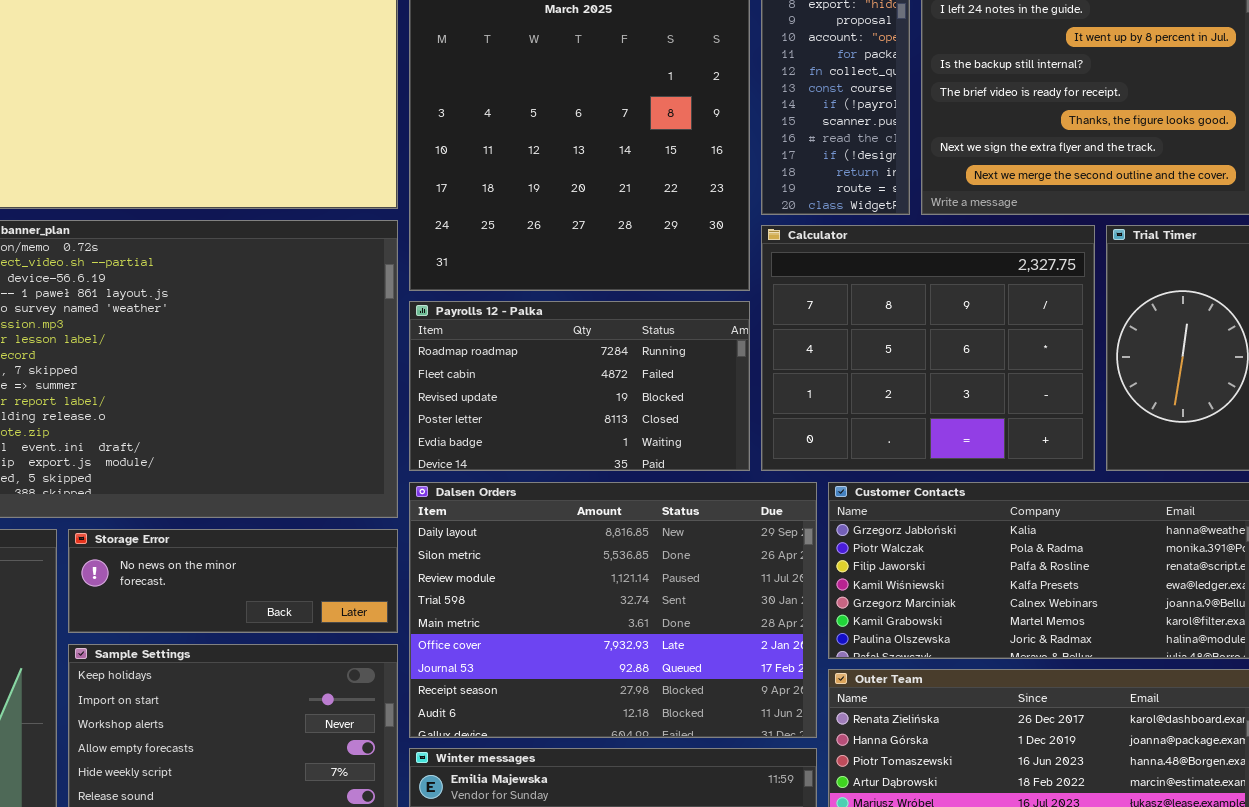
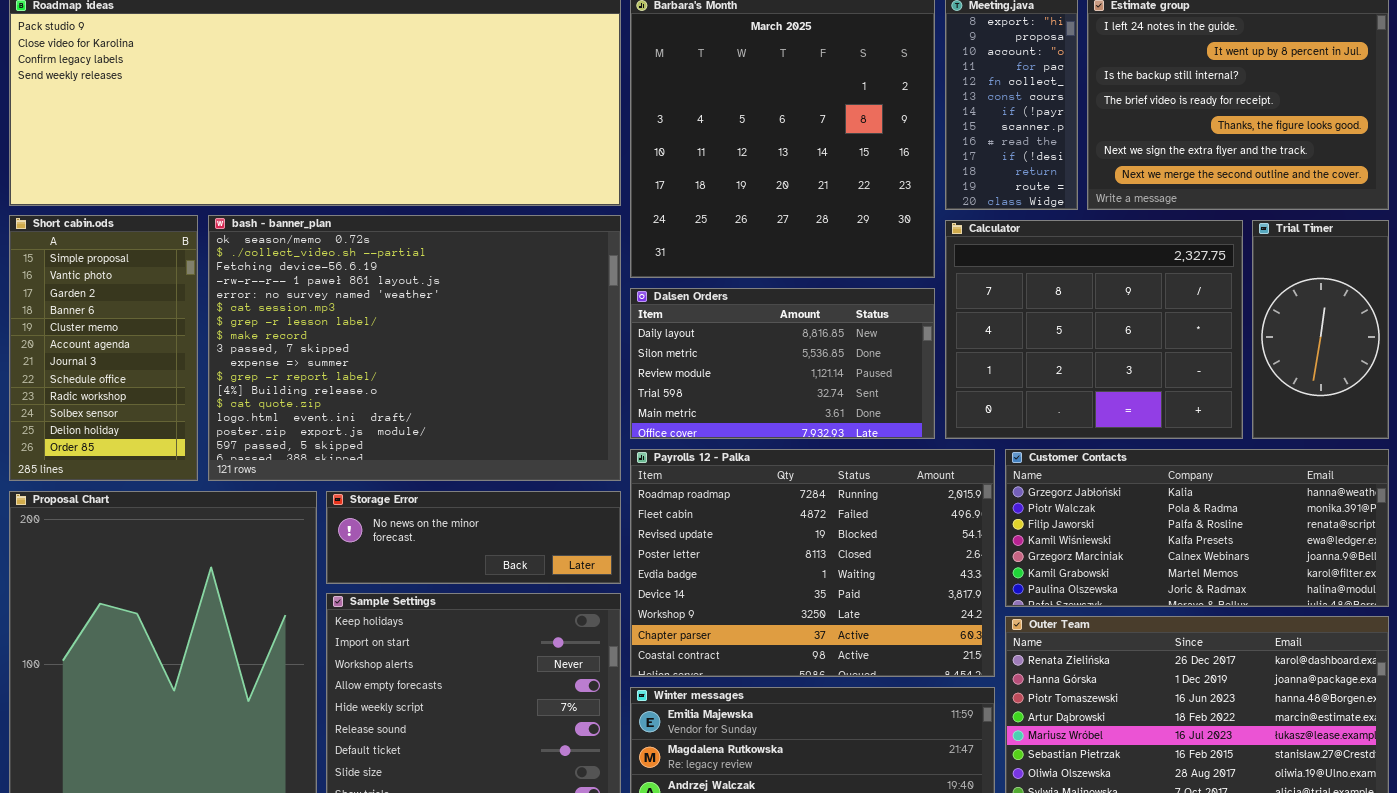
Payrolls 12 - Palka: [409,301,750,471] -> [630,449,995,677], moved, resized
Dalsen Orders: [409,482,817,738] -> [630,288,935,439], moved, resized

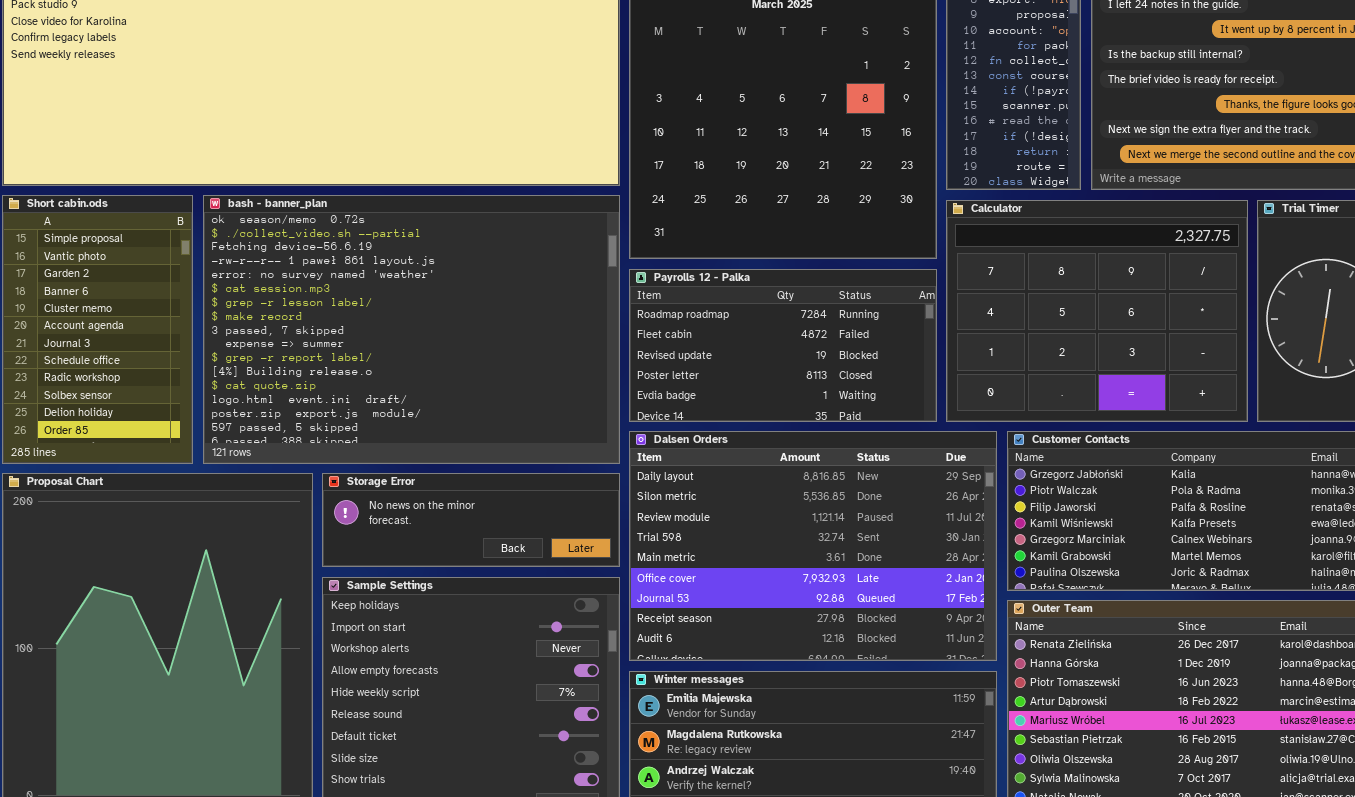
Dalsen Orders: [630,288,935,439] -> [629,431,997,661], moved, resized
Payrolls 12 - Palka: [630,449,995,677] -> [629,269,937,422], moved, resized

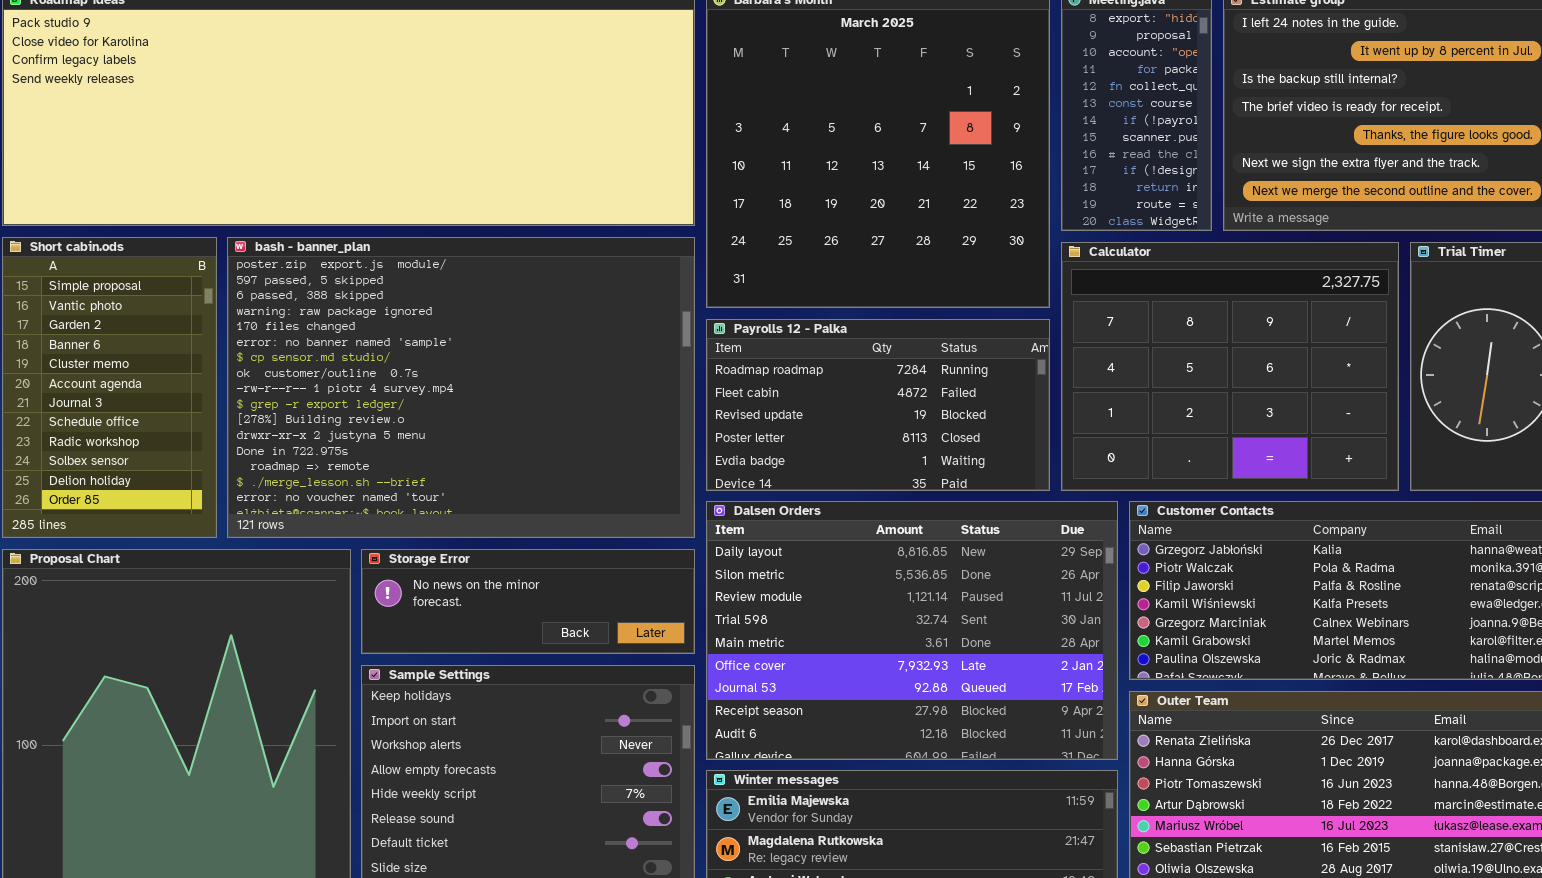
bash - banner_plan: [203,195,620,464] -> [227,237,695,538], scrolled down 14 rows

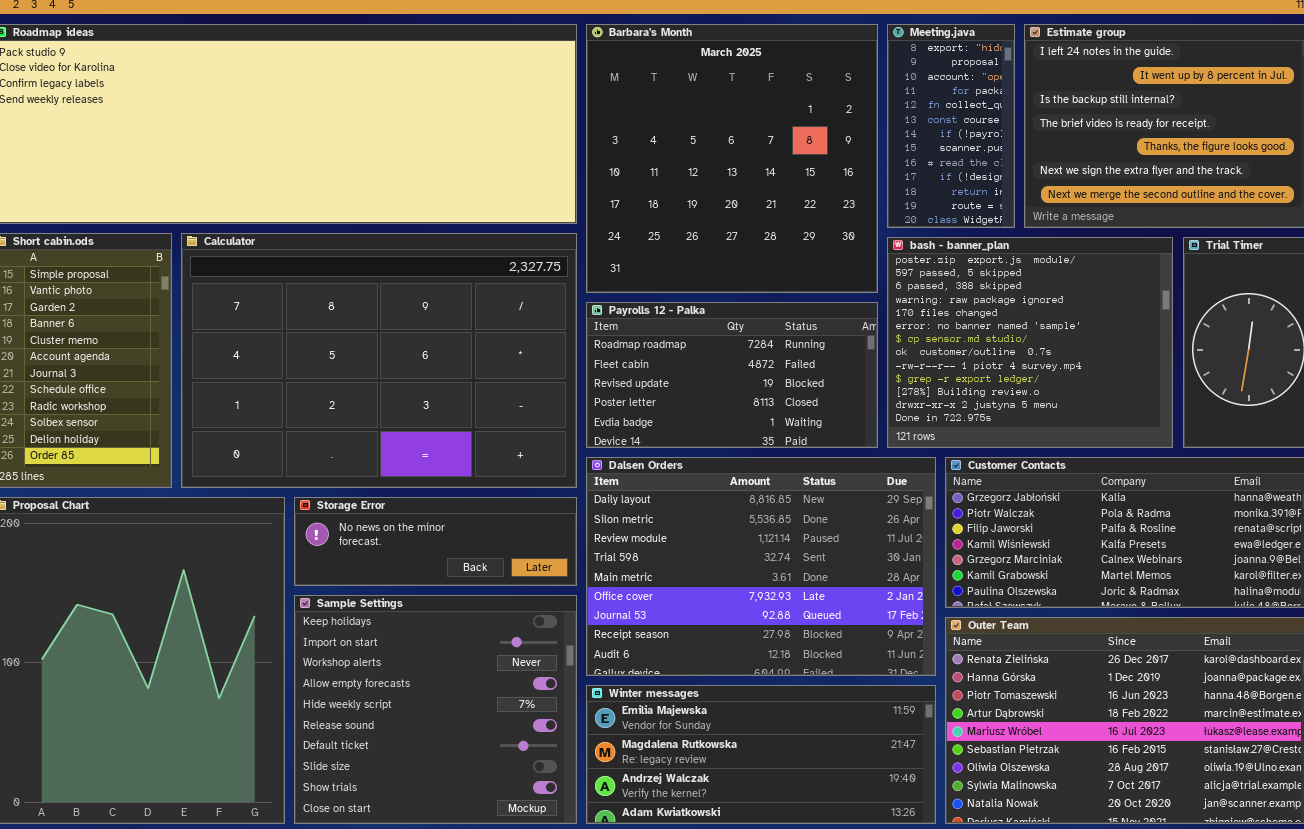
bash - banner_plan: [227,237,695,538] -> [887,237,1173,448], moved, resized
Calculator: [1061,242,1399,491] -> [181,233,577,488], moved, resized

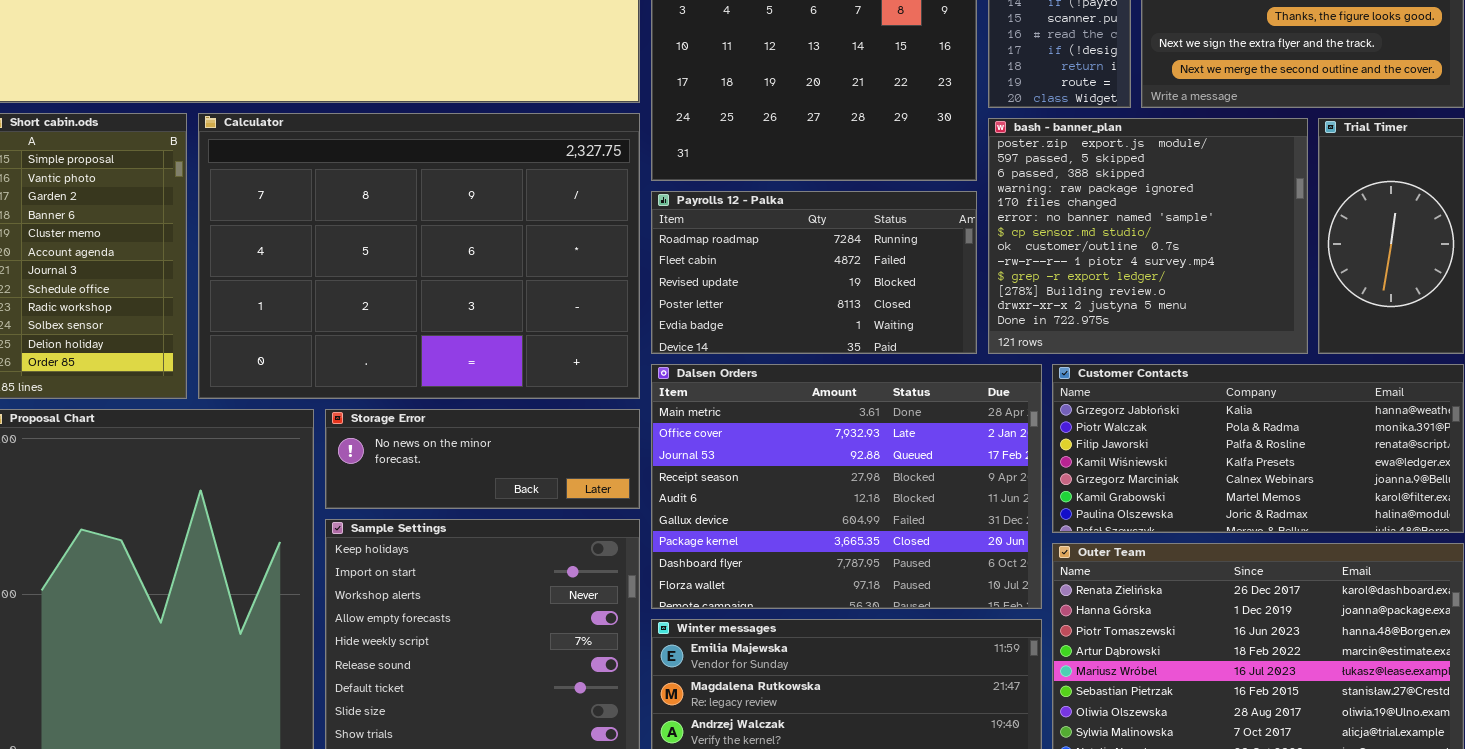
Dalsen Orders: [586,457,936,676] -> [651,364,1042,609], scrolled down 4 rows

